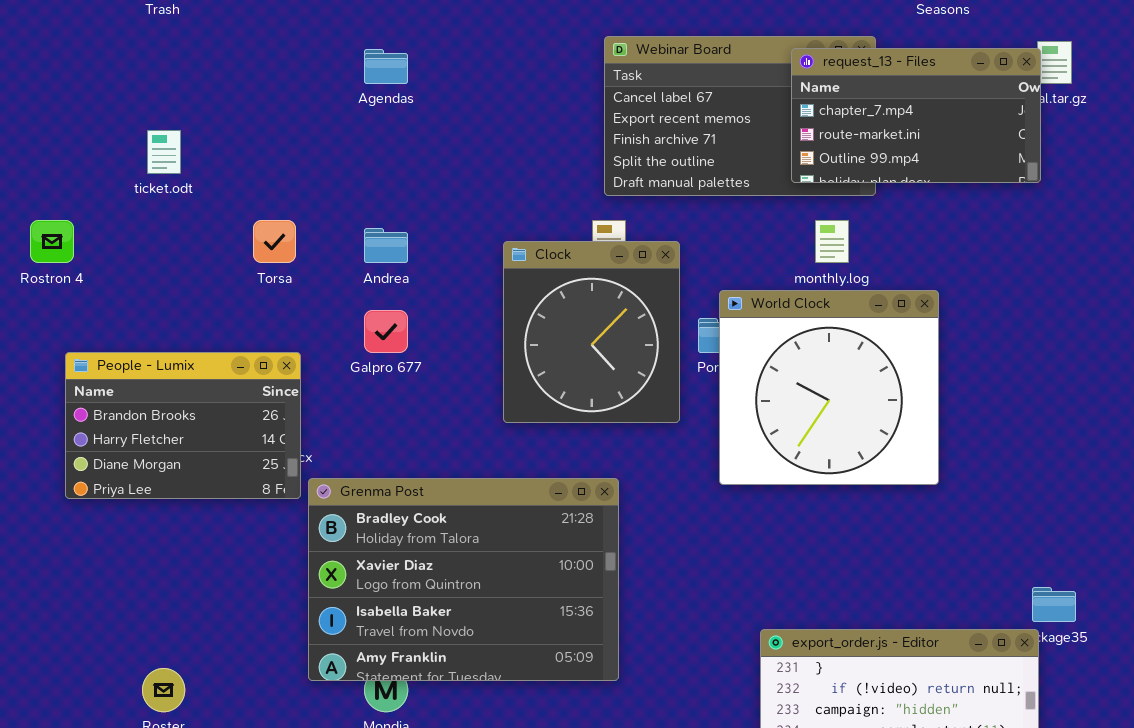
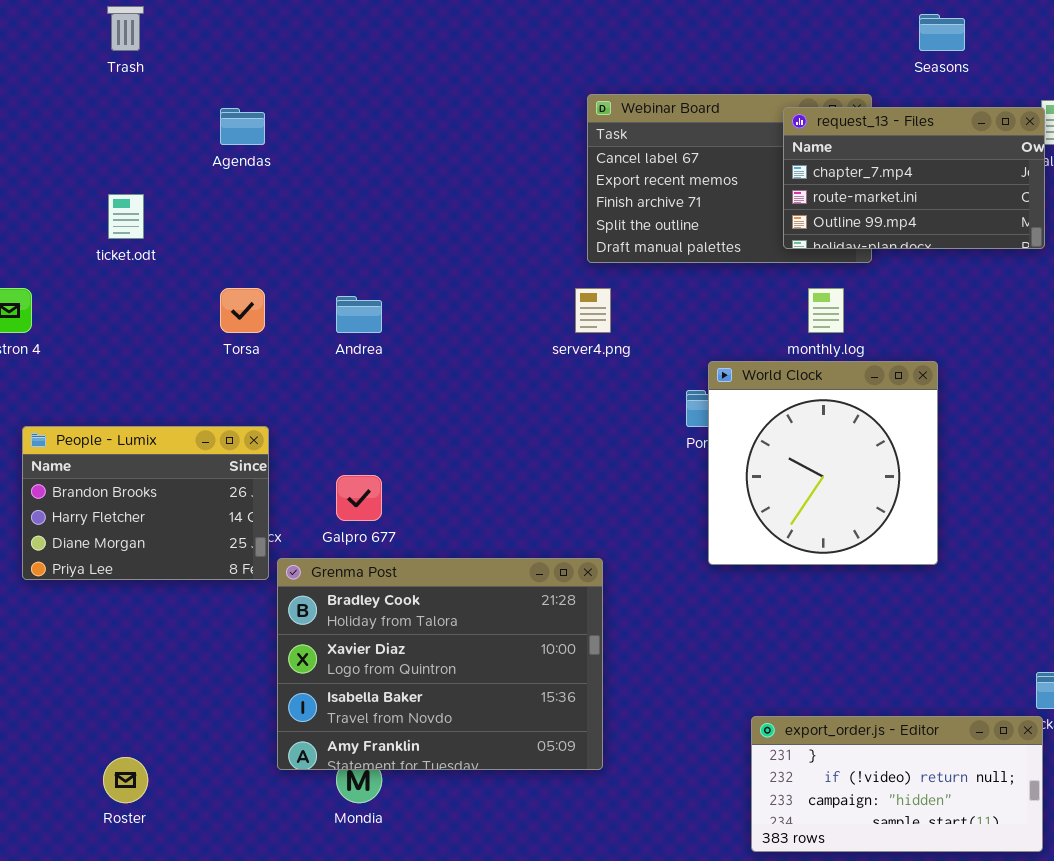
Agendas: [364,49,408,84] -> [220,108,265,145], moved
Clock: [503,241,680,423] -> none, closed
Galpro 677: [364,310,408,353] -> [336,475,382,521], moved

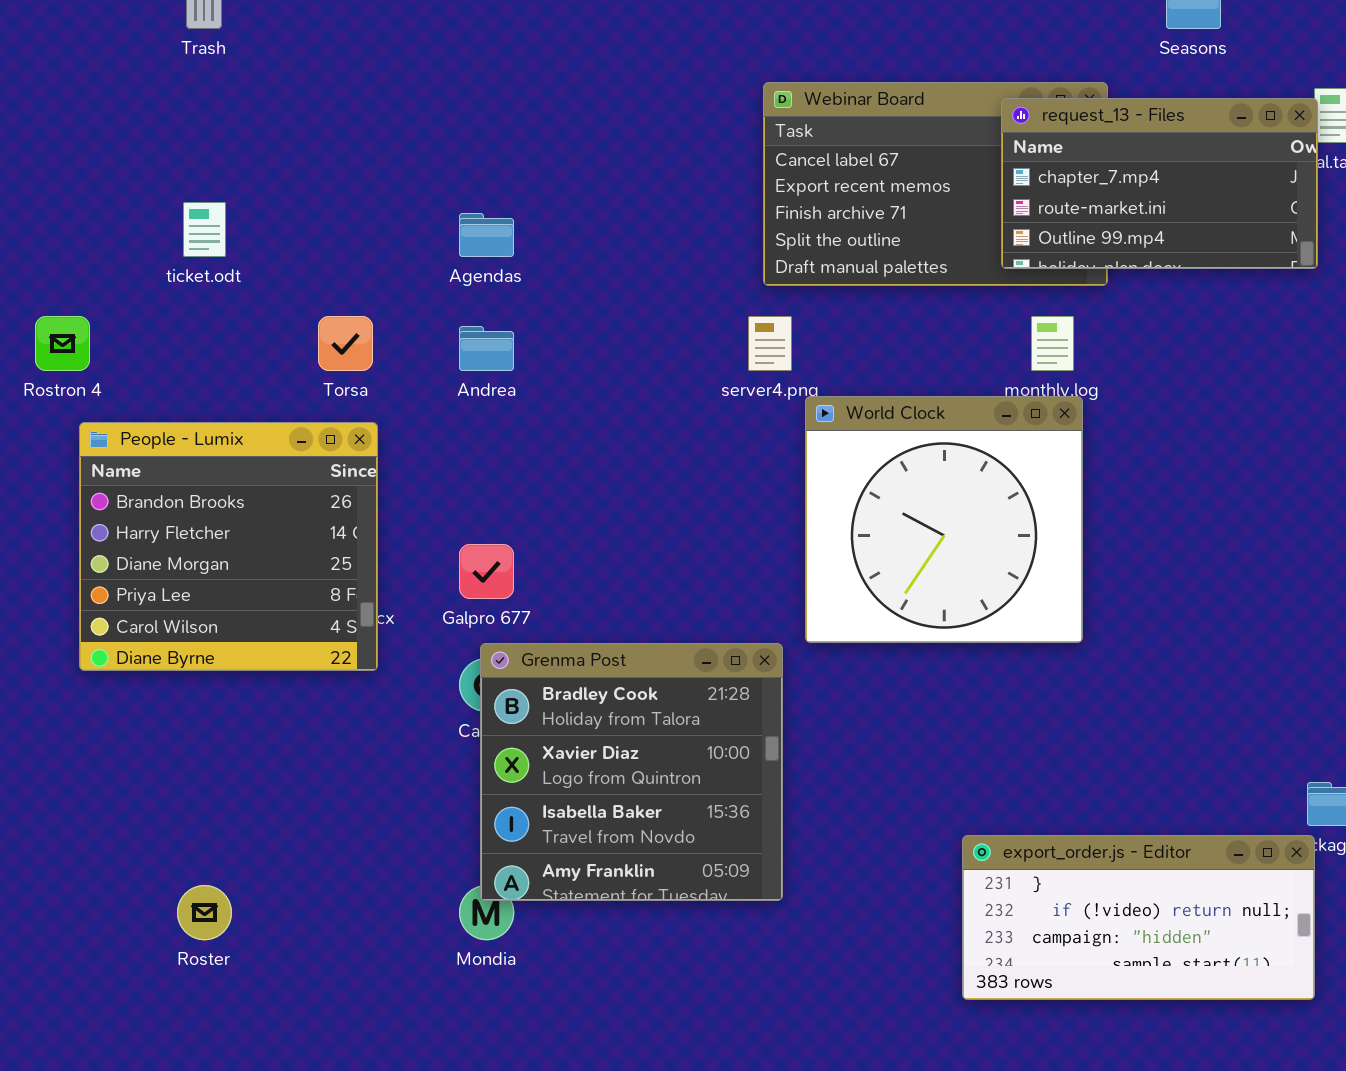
Agendas: [220,108,265,145] -> [459,213,514,257], moved
World Clock: [708,361,938,565] -> [805,396,1083,643], moved
People - Lumix: [22,426,269,580] -> [79,422,378,671], resized
Grenma Post: [277,558,603,770] -> [480,643,783,901], resized

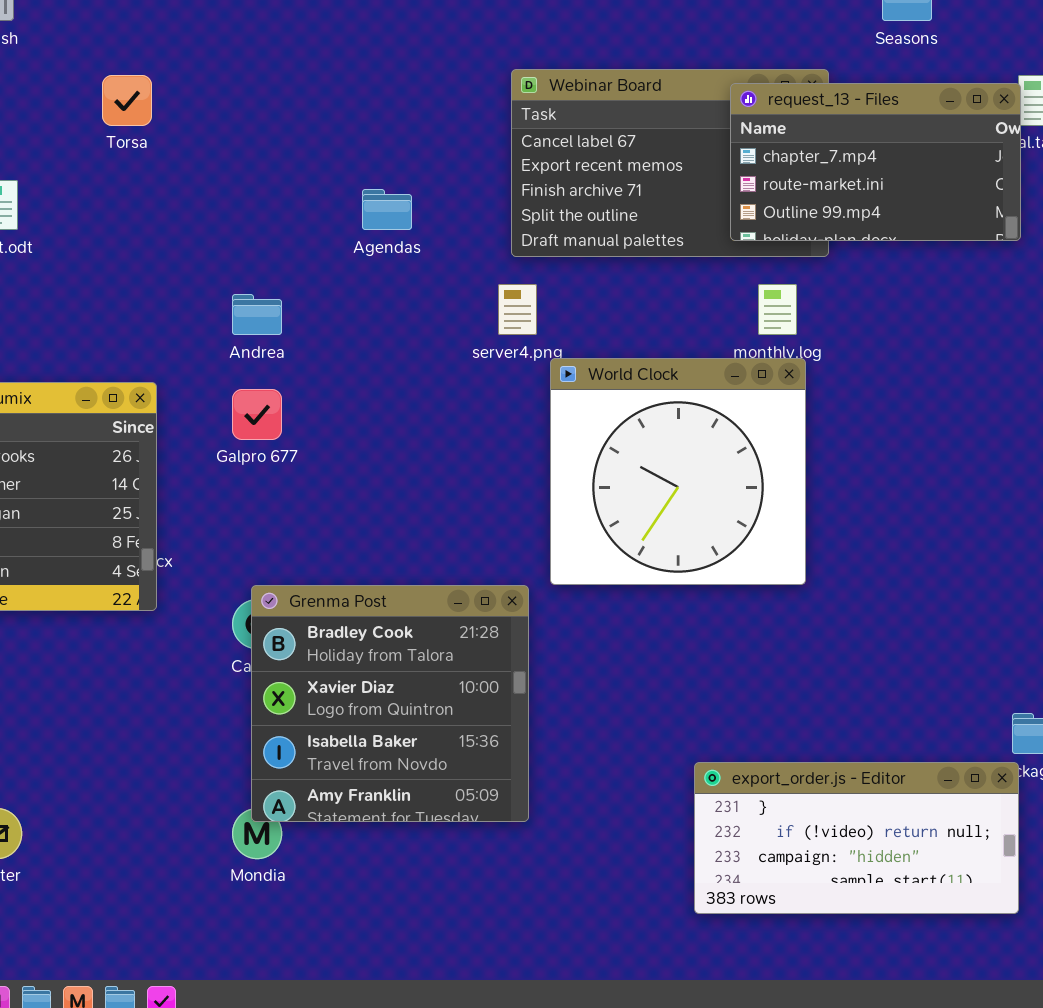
Agendas: [459,213,514,257] -> [362,189,412,230], moved
Torsa: [318,316,373,371] -> [102,75,152,126], moved
Galpro 677: [459,544,514,599] -> [232,389,282,440], moved

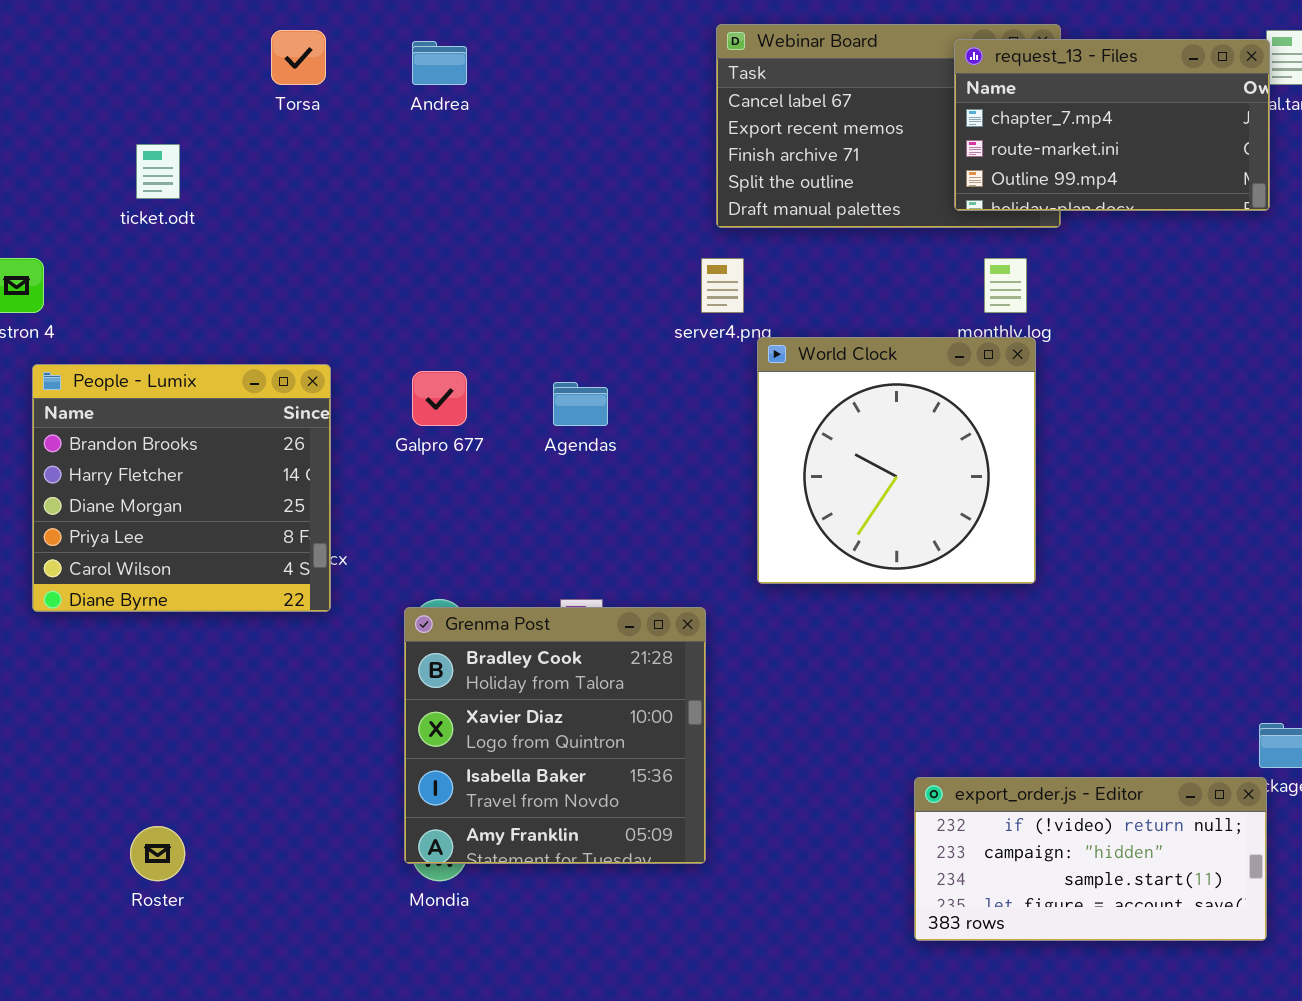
Agendas: [362,189,412,230] -> [553,382,608,426], moved
Andrea: [232,294,282,335] -> [412,41,467,85], moved
Grenma Post: [251,585,529,822] -> [404,607,706,864], moved
export_order.js - Editor: [694,762,1019,914] -> [914,777,1267,941], scrolled down 1 row

